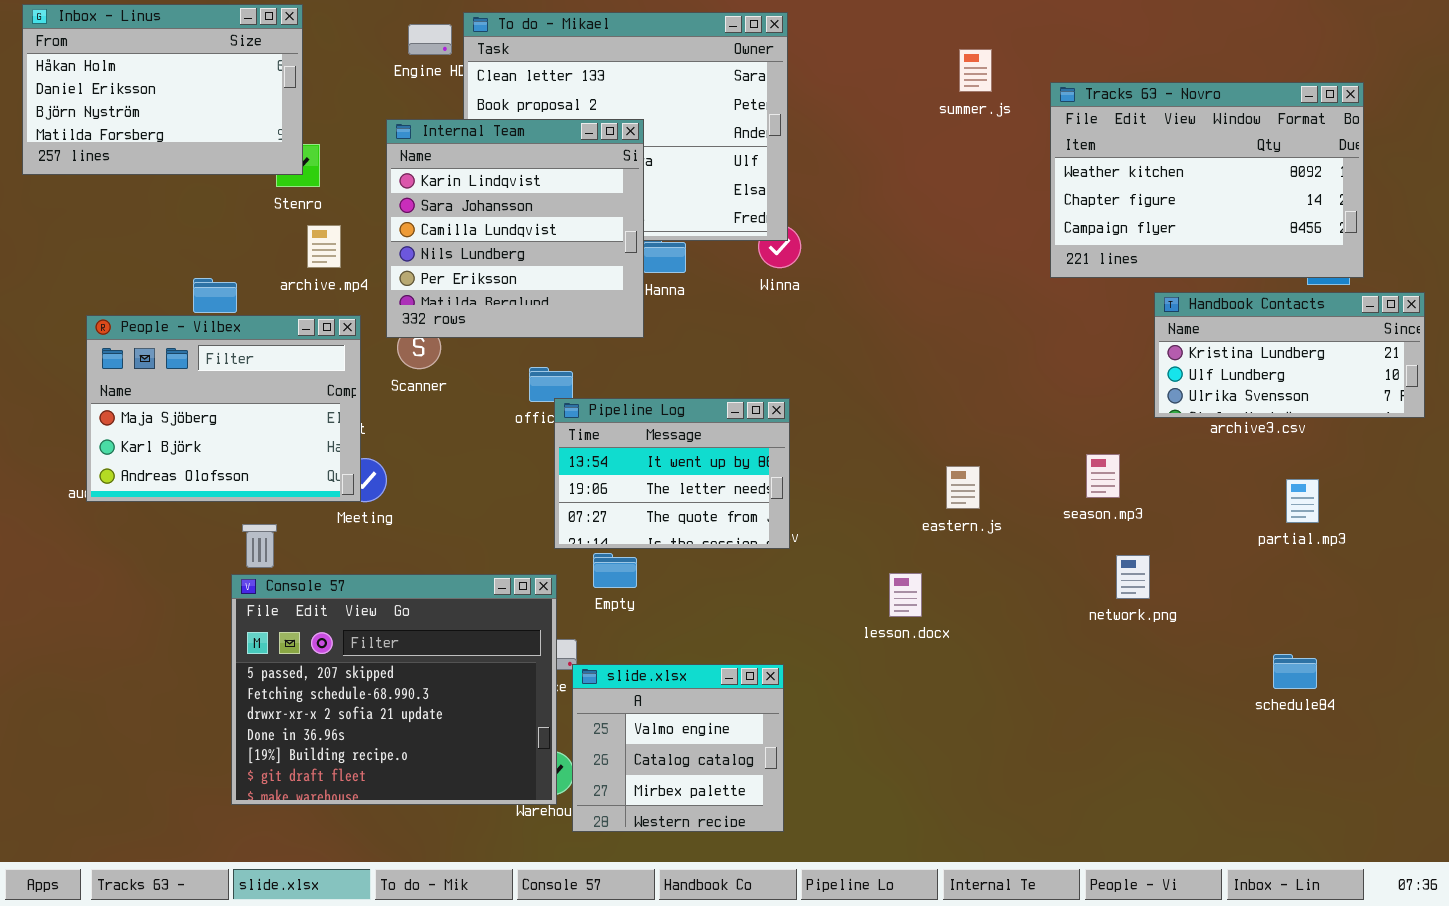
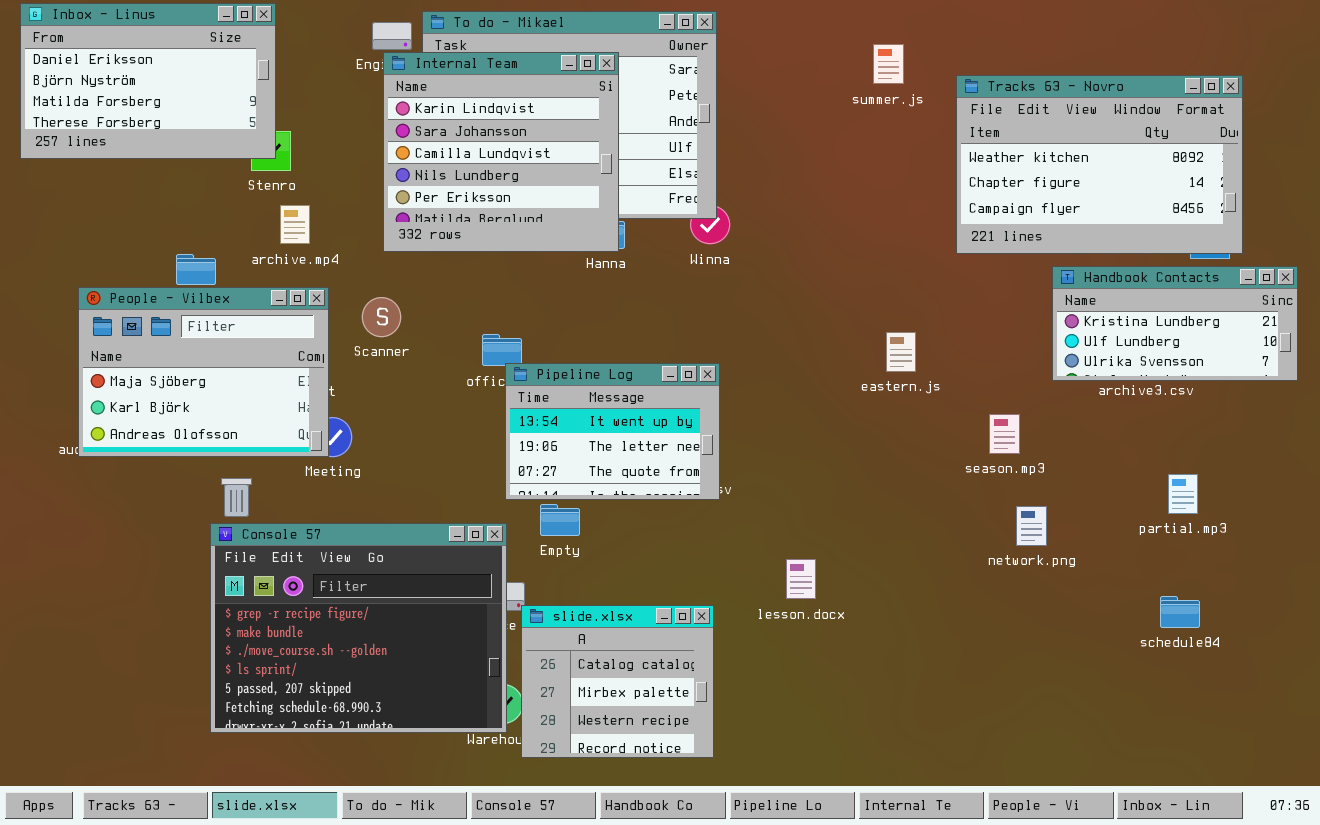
Inbox - Linus: [22,4,303,175] -> [20,3,276,159], scrolled down 1 row
Internal Team: [386,119,644,338] -> [383,52,619,252], moved
eastern.js: [946,466,980,509] -> [886,332,916,372], moved
partial.mp3: [1286,479,1319,523] -> [1168,474,1198,514], moved
lesson.docx: [889,573,922,617] -> [786,559,816,599], moved
Console 57: [231,574,557,805] -> [210,523,507,733], scrolled up 4 rows
slide.xlsx: [572,664,784,832] -> [521,605,714,758], scrolled down 1 row

